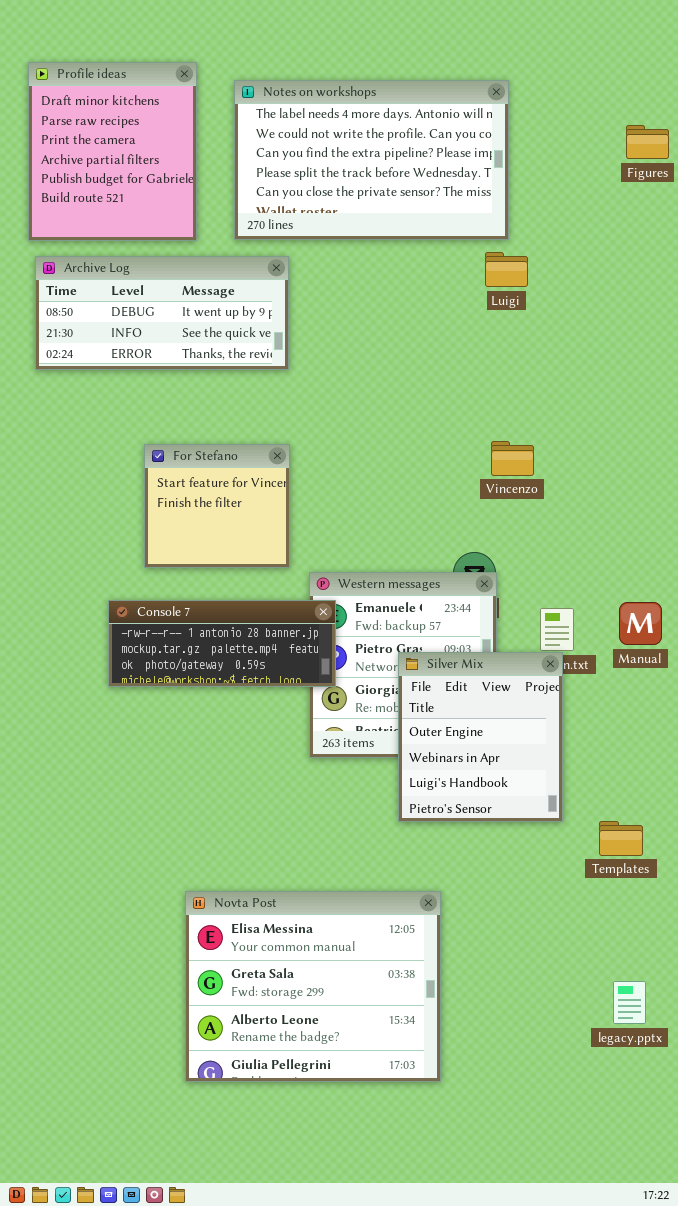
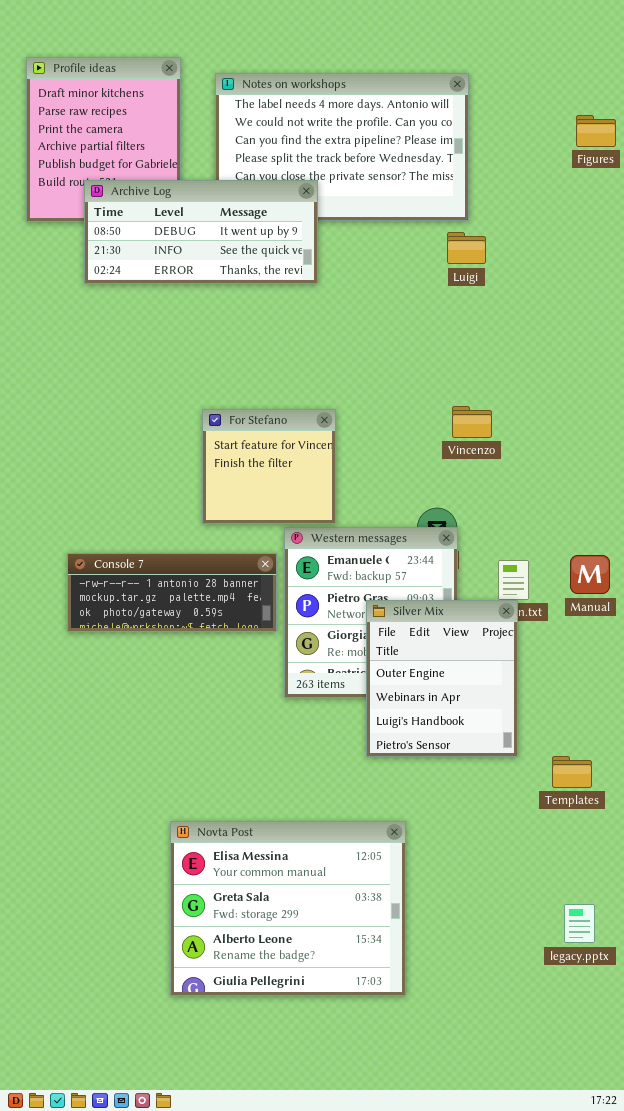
Archive Log: [35,256,289,370] -> [84,180,318,284], moved
For Stefano: [144,444,290,568] -> [202,409,336,524], moved
Console 7: [108,600,336,687] -> [67,553,277,632], moved

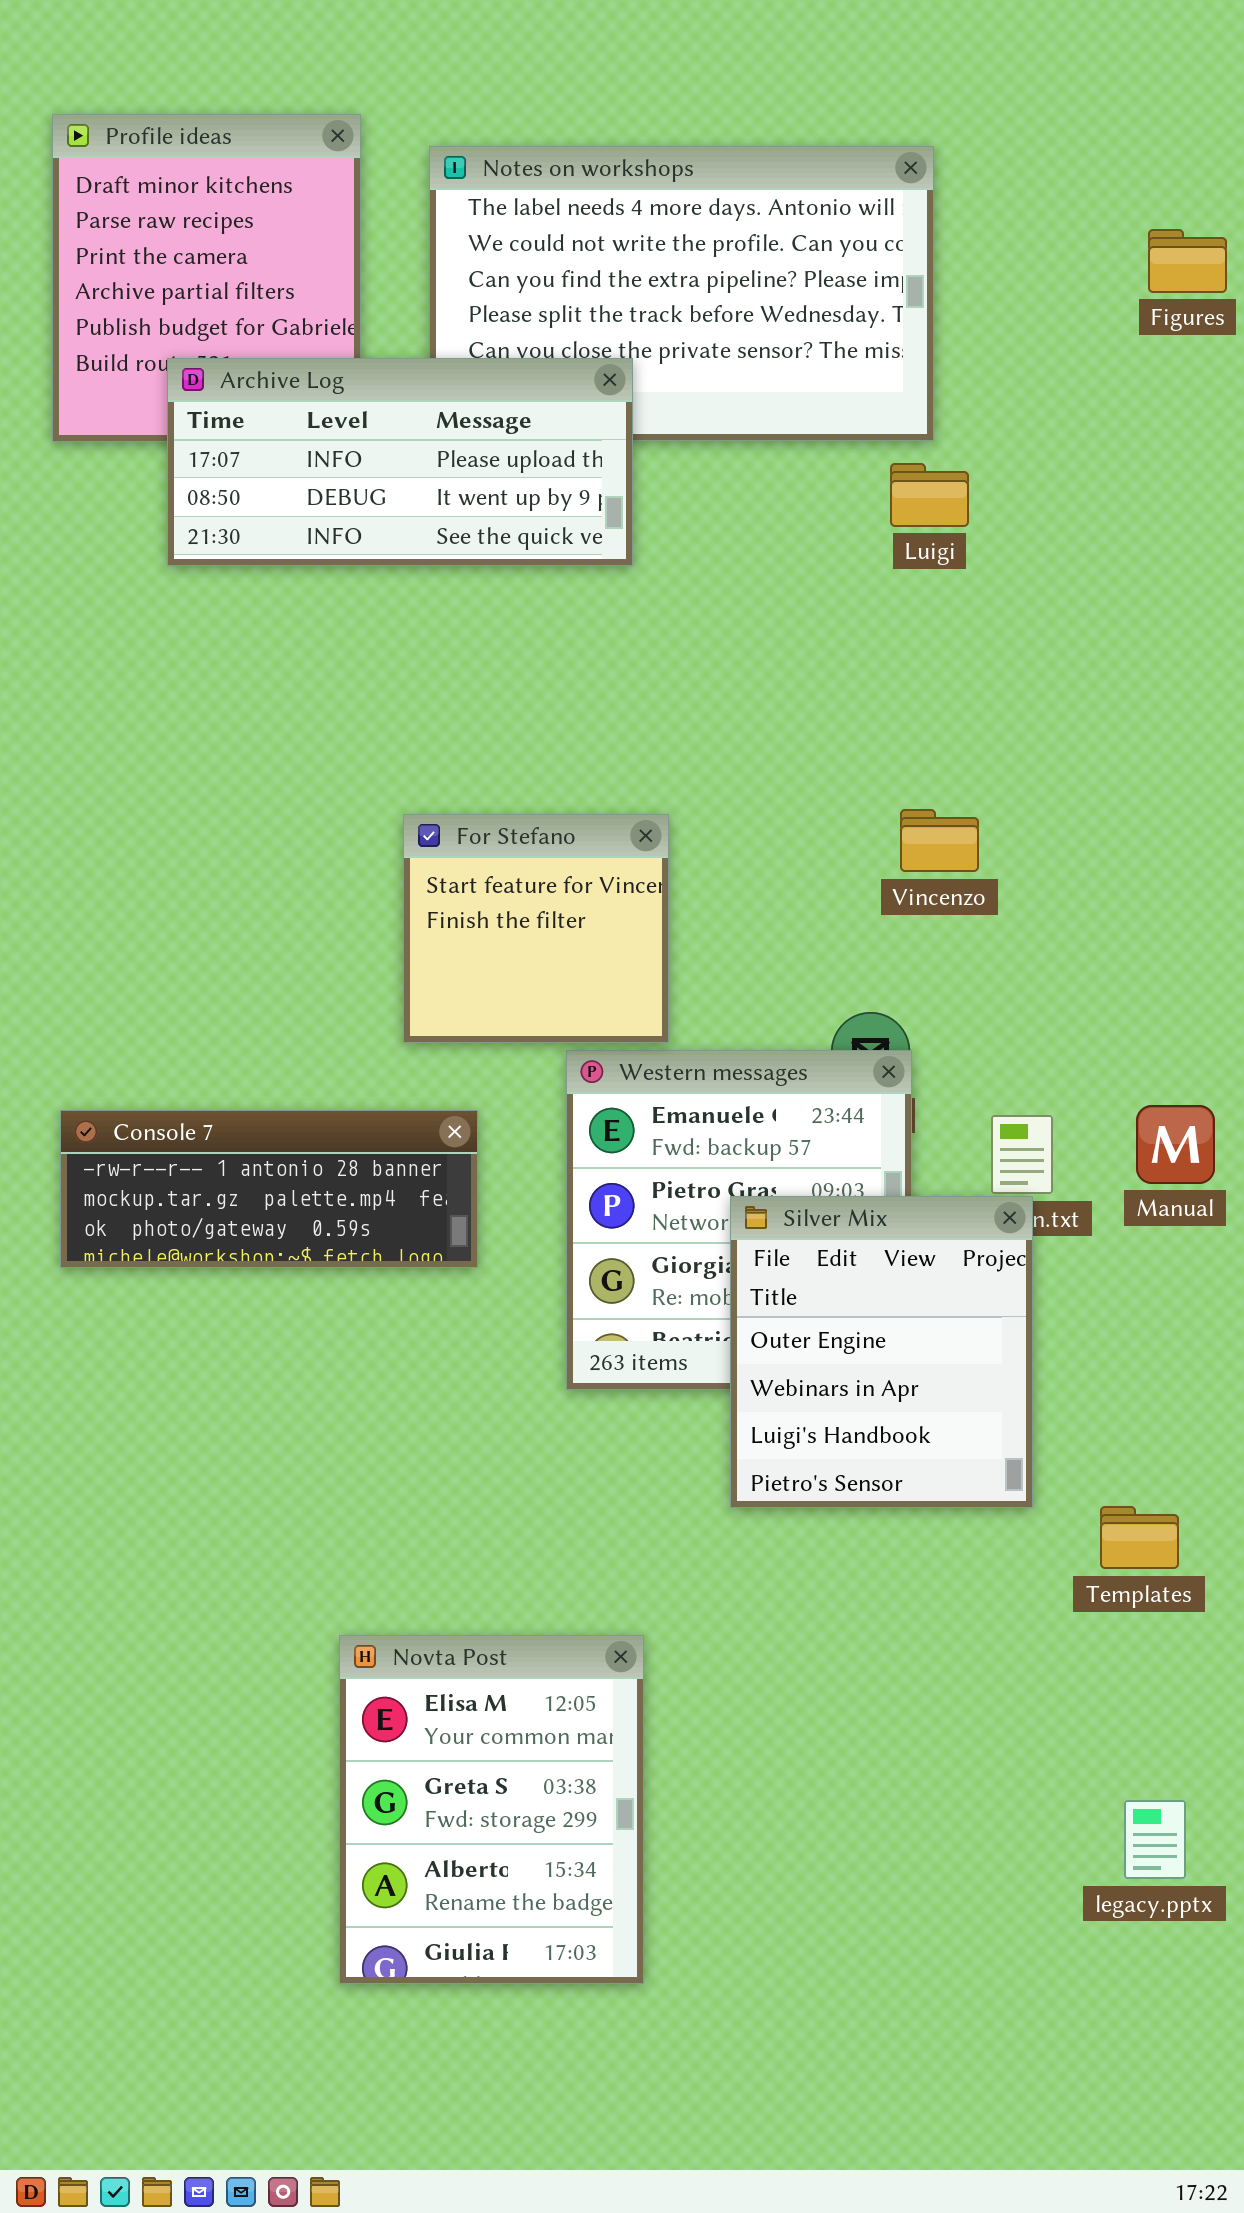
Archive Log: [84,180,318,284] -> [167,358,633,566], scrolled up 1 row
Console 7: [67,553,277,632] -> [60,1110,478,1268], moved
Novta Post: [170,821,406,996] -> [339,1635,644,1984], resized

